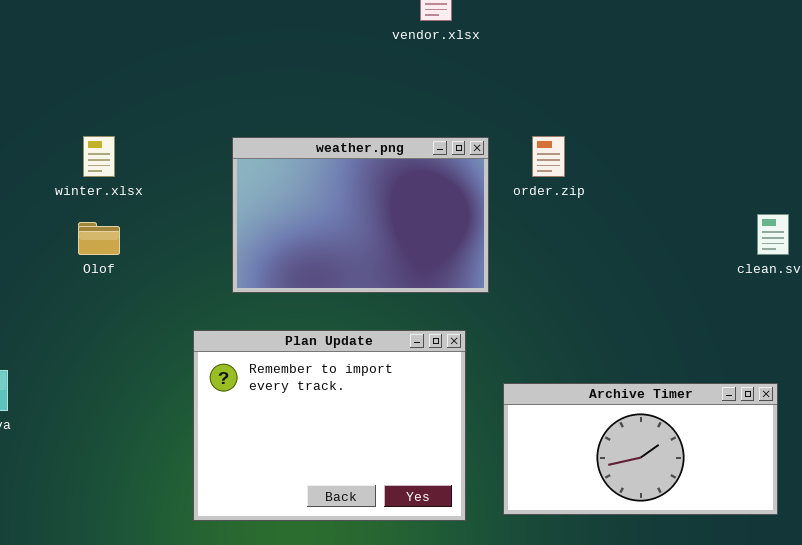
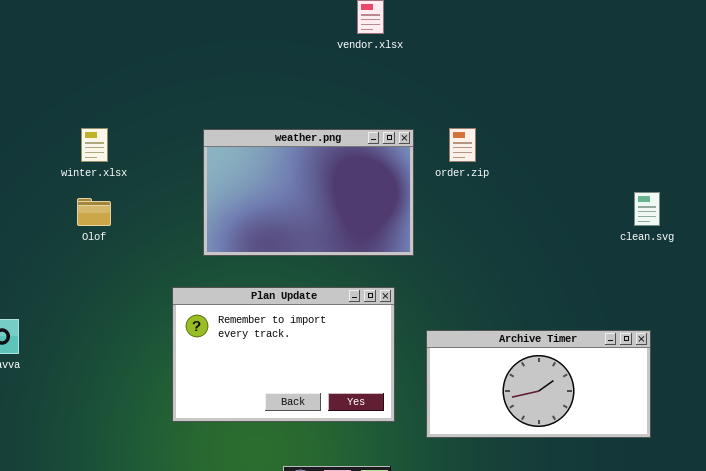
Plan Update: [193,330,466,521] -> [172,287,395,422], resized

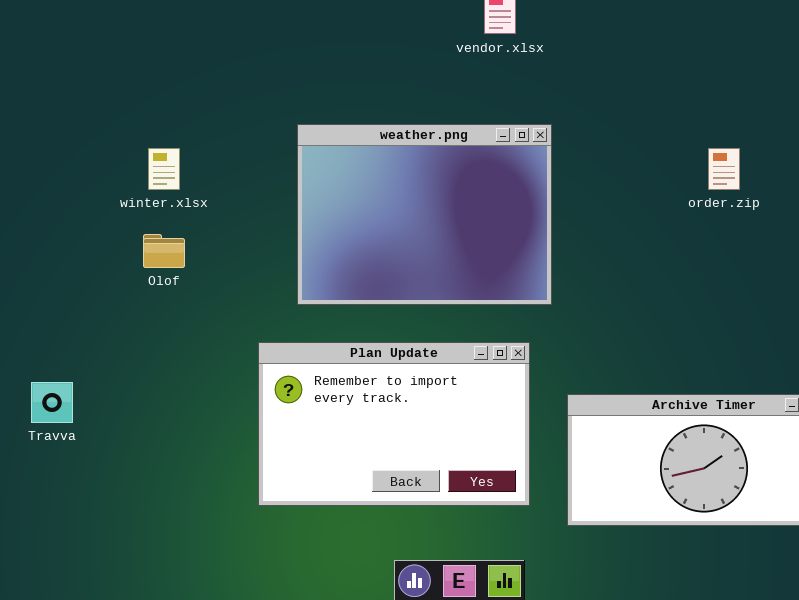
order.zip: [449,128,476,162] -> [708,148,740,190], moved
weather.png: [203,129,414,256] -> [297,124,552,305], resized

